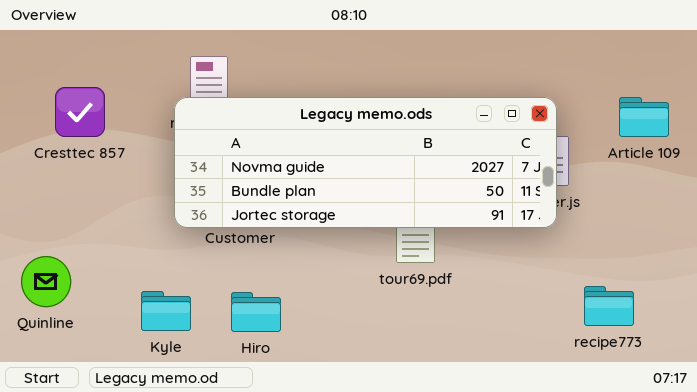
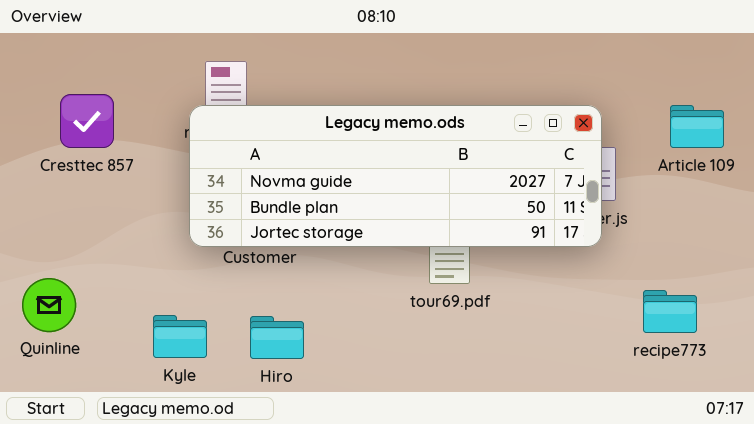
recipe773: [584,286,634,326] -> [643,290,697,333], moved

